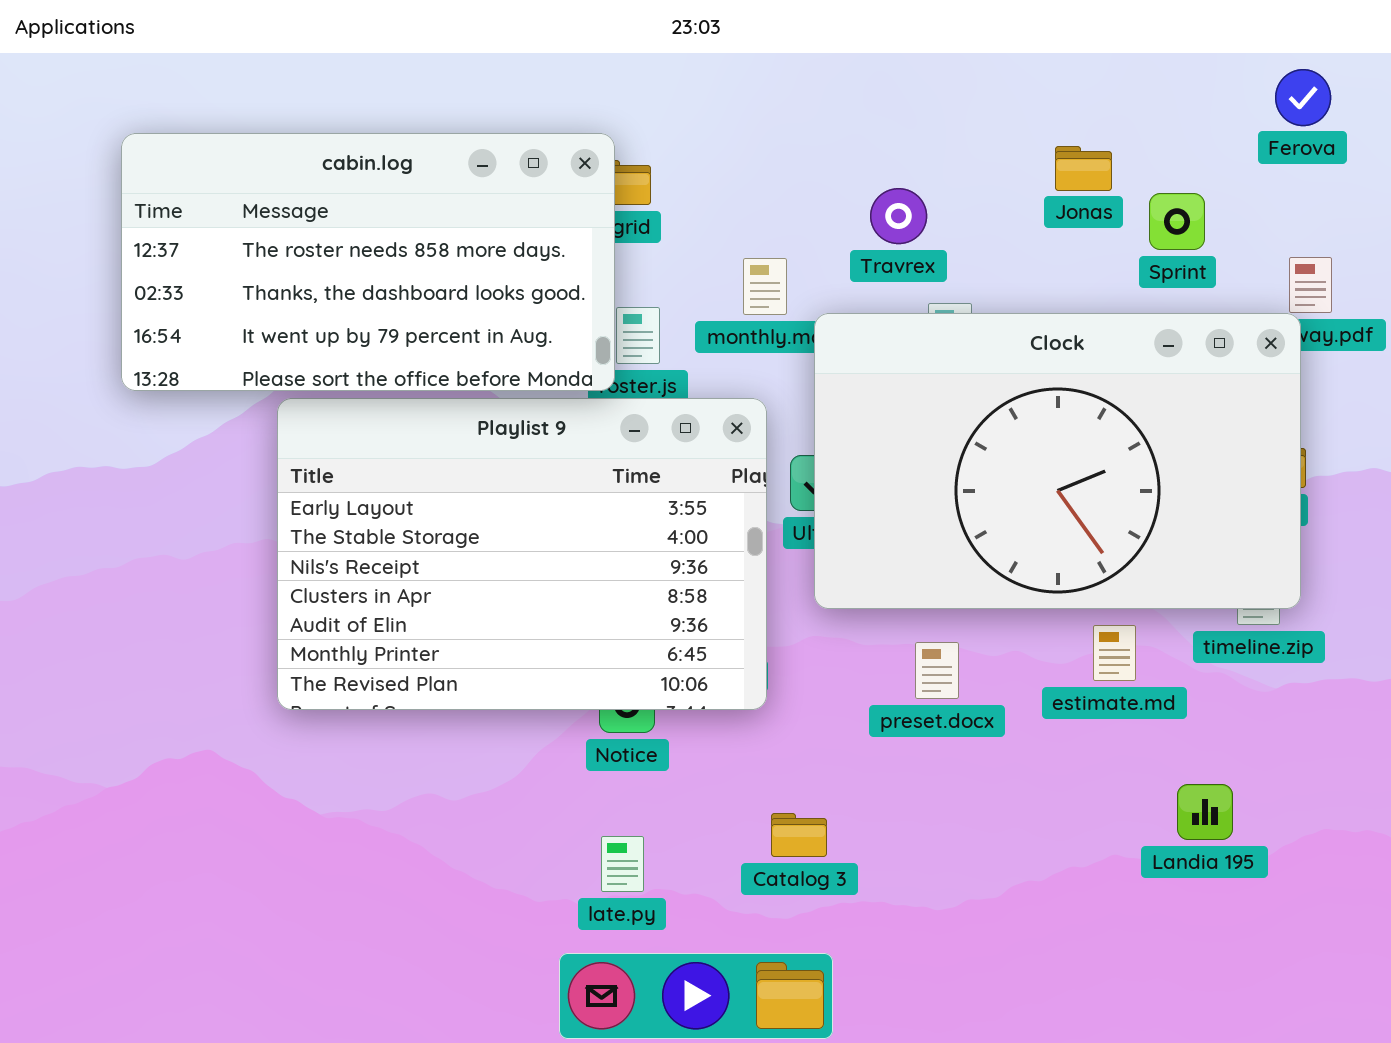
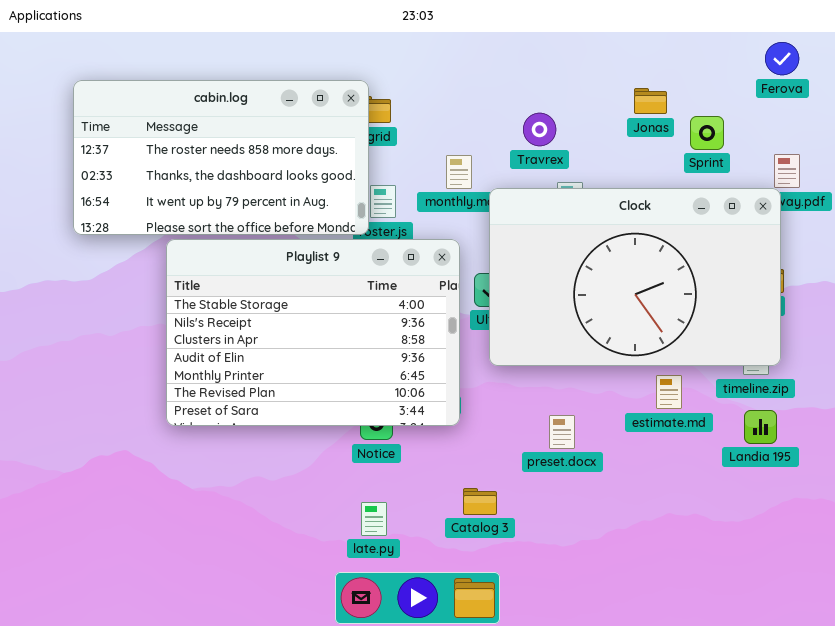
Playlist 9: [277,398,767,710] -> [166,239,460,426], scrolled down 1 row
preset.docx: [915,642,959,699] -> [549,415,575,449], moved
Landia 195: [1177,784,1233,840] -> [744,410,777,444], moved

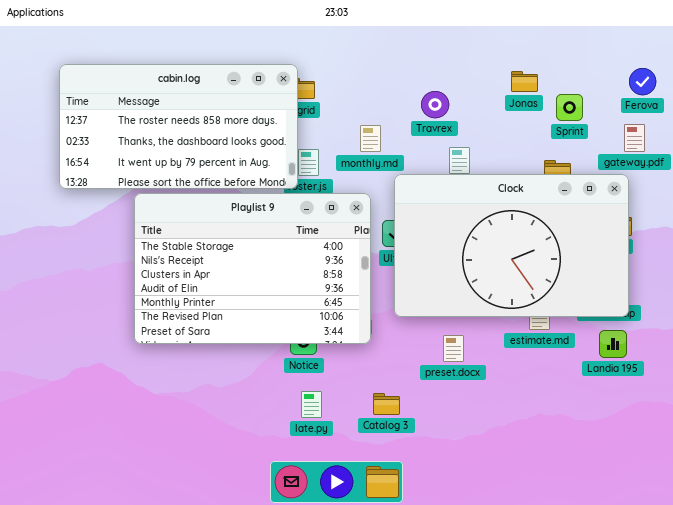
Ferova: [765,42,799,75] -> [629,68,656,95], moved
Clock: [489,188,781,366] -> [394,174,629,317], moved
late.py: [361,502,387,536] -> [301,391,322,418], moved

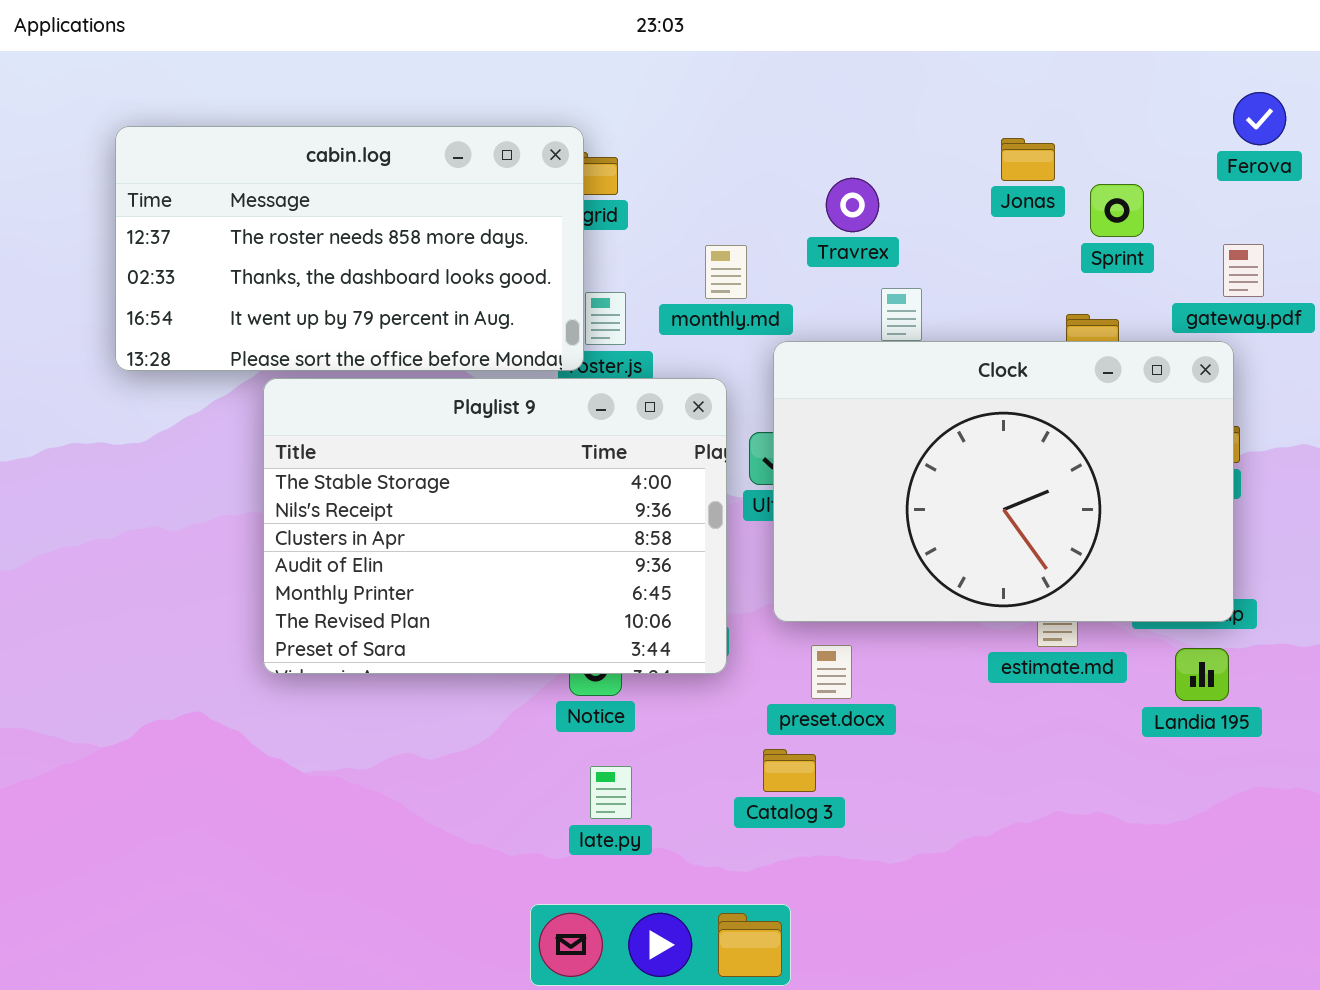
Ferova: [629,68,656,95] -> [1233,92,1286,145], moved
preset.docx: [443,335,464,362] -> [811,645,852,699], moved
Catalog 3: [373,393,400,415] -> [763,749,816,792], moved

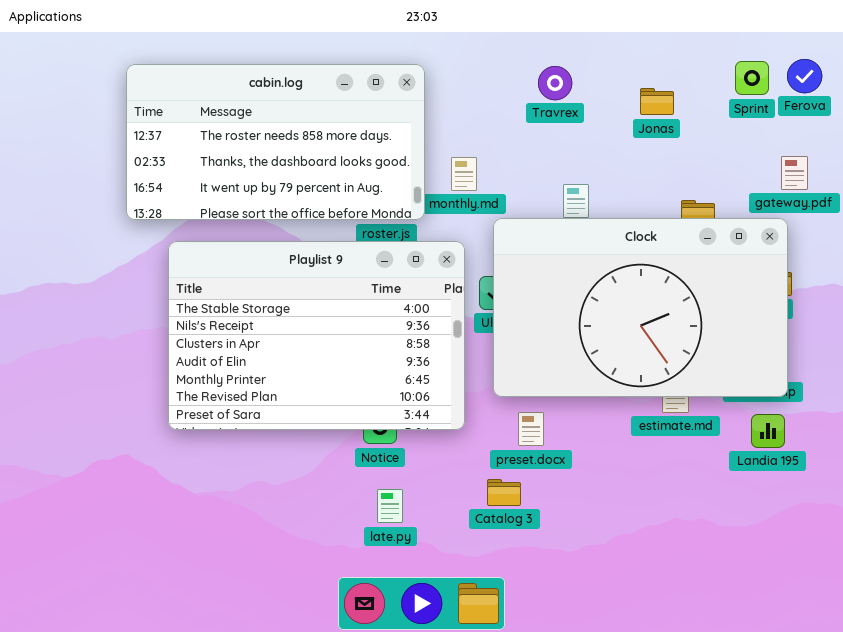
cabin.log: [115,126,584,371] -> [126,64,425,220], moved
Travrex: [826,178,879,232] -> [538,66,572,100], moved
Sprint: [1090,184,1144,237] -> [735,61,769,95], moved

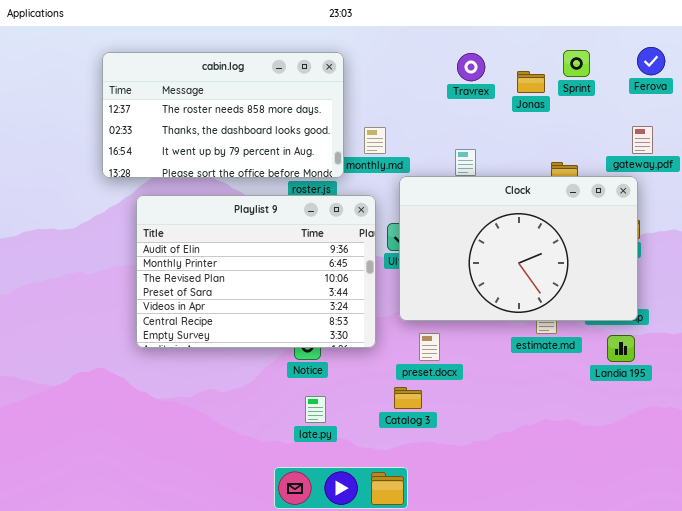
Sprint: [735,61,769,95] -> [563,50,590,77], moved
Travrex: [538,66,572,100] -> [457,53,485,81], moved
Playlist 9: [168,241,465,430] -> [136,195,376,348], scrolled down 3 rows

